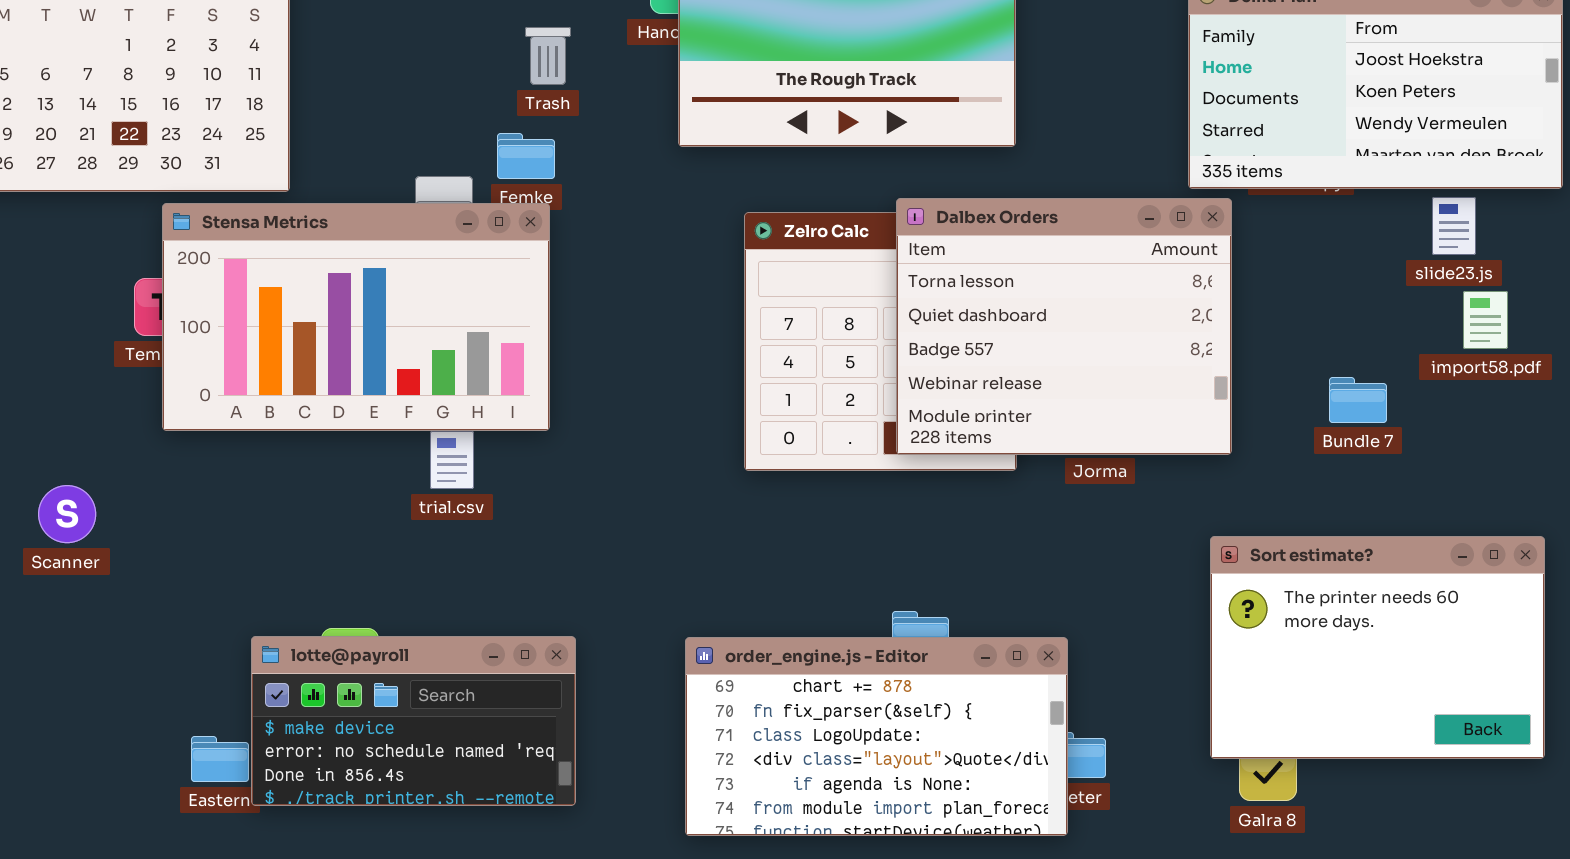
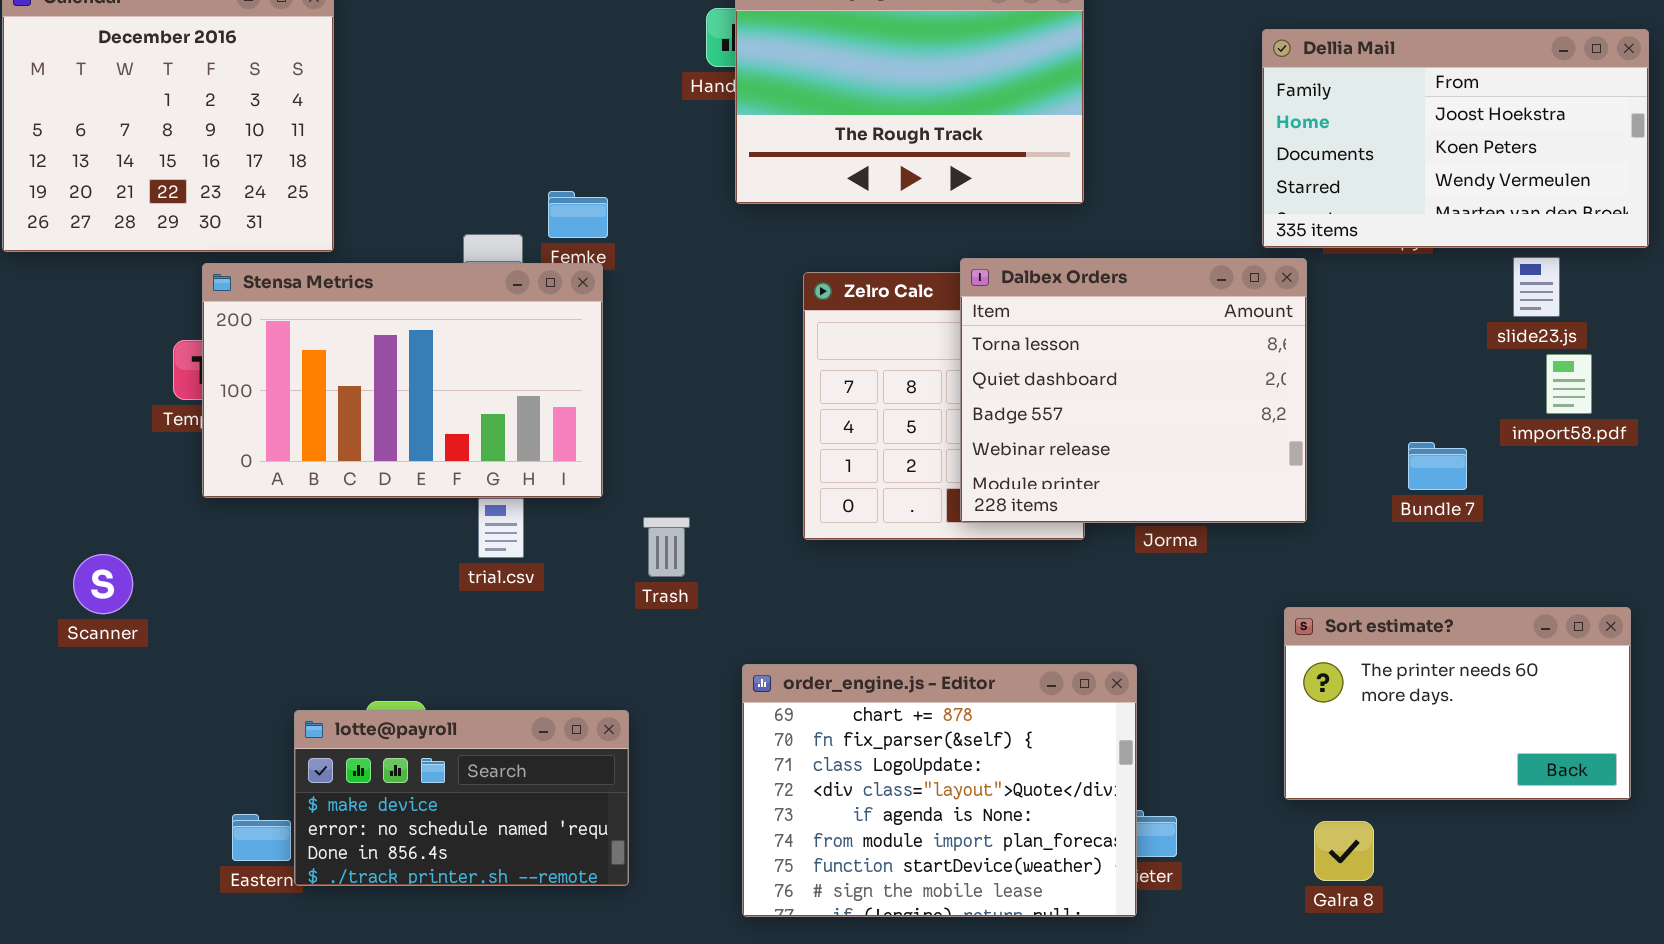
Trash: [525,27,571,85] -> [643,517,690,577], moved
Sort estimate?: [1210,536,1545,759] -> [1284,607,1631,800], resized
order_engine.js - Editor: [685,637,1068,836] -> [742,664,1137,917], resized

